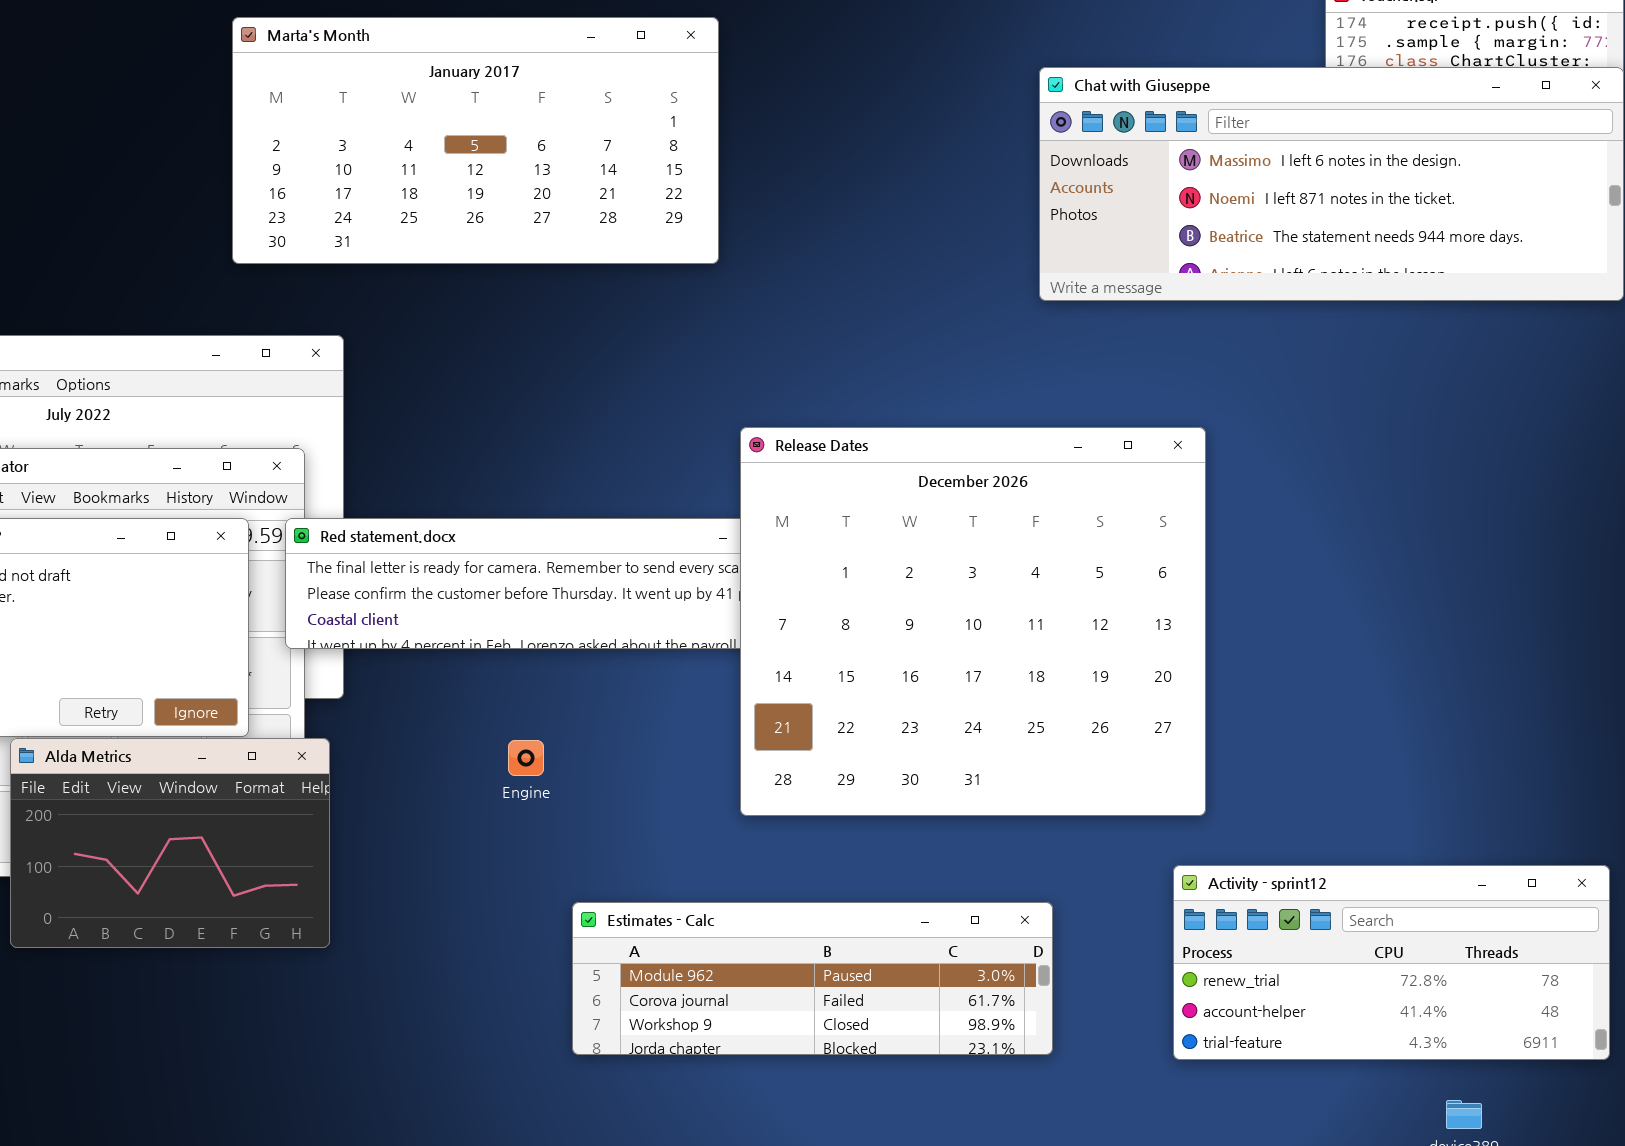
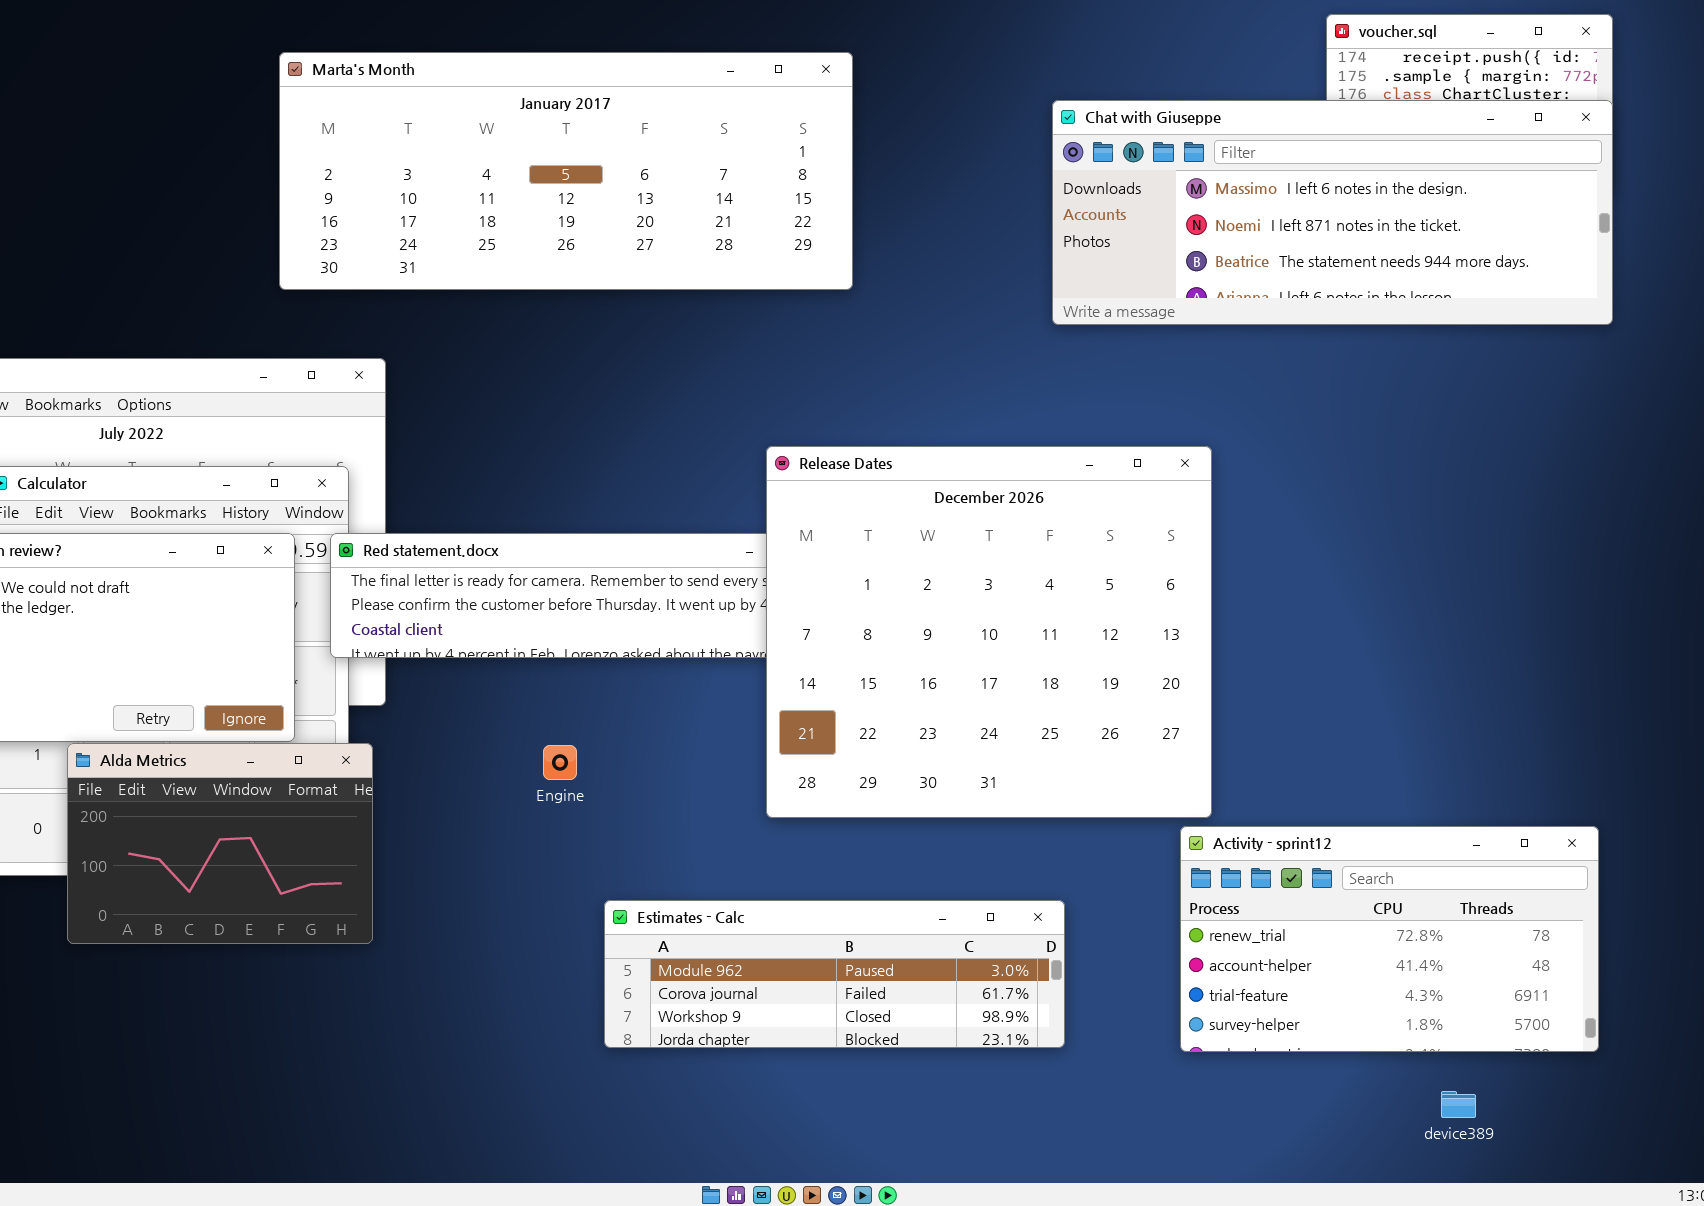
Marta's Month: [232,17,719,264] -> [279,52,853,290], resized
Activity - sprint12: [1173,865,1610,1060] -> [1180,826,1599,1052], resized

